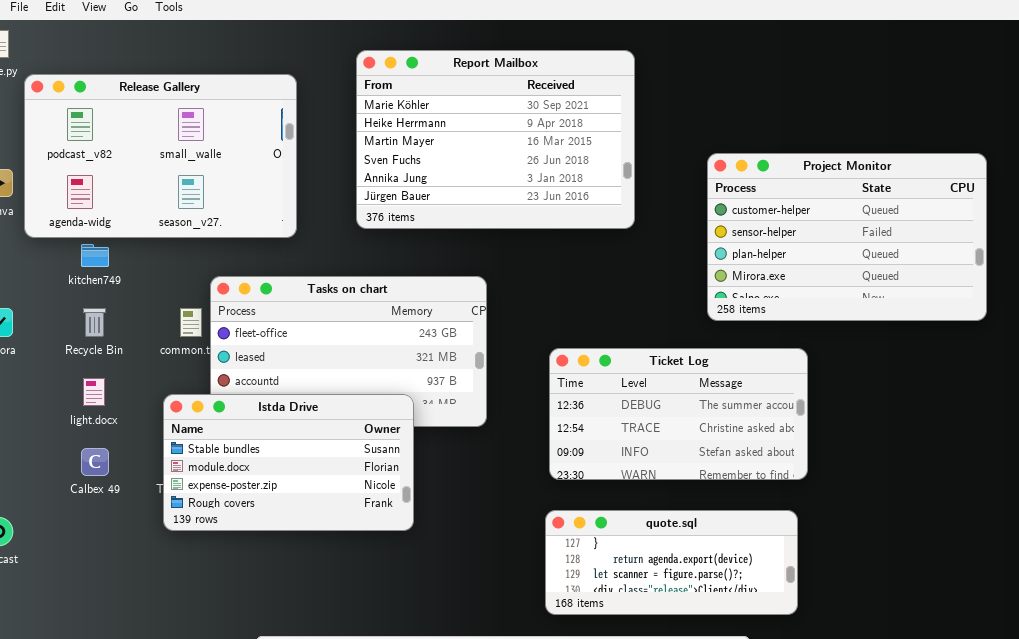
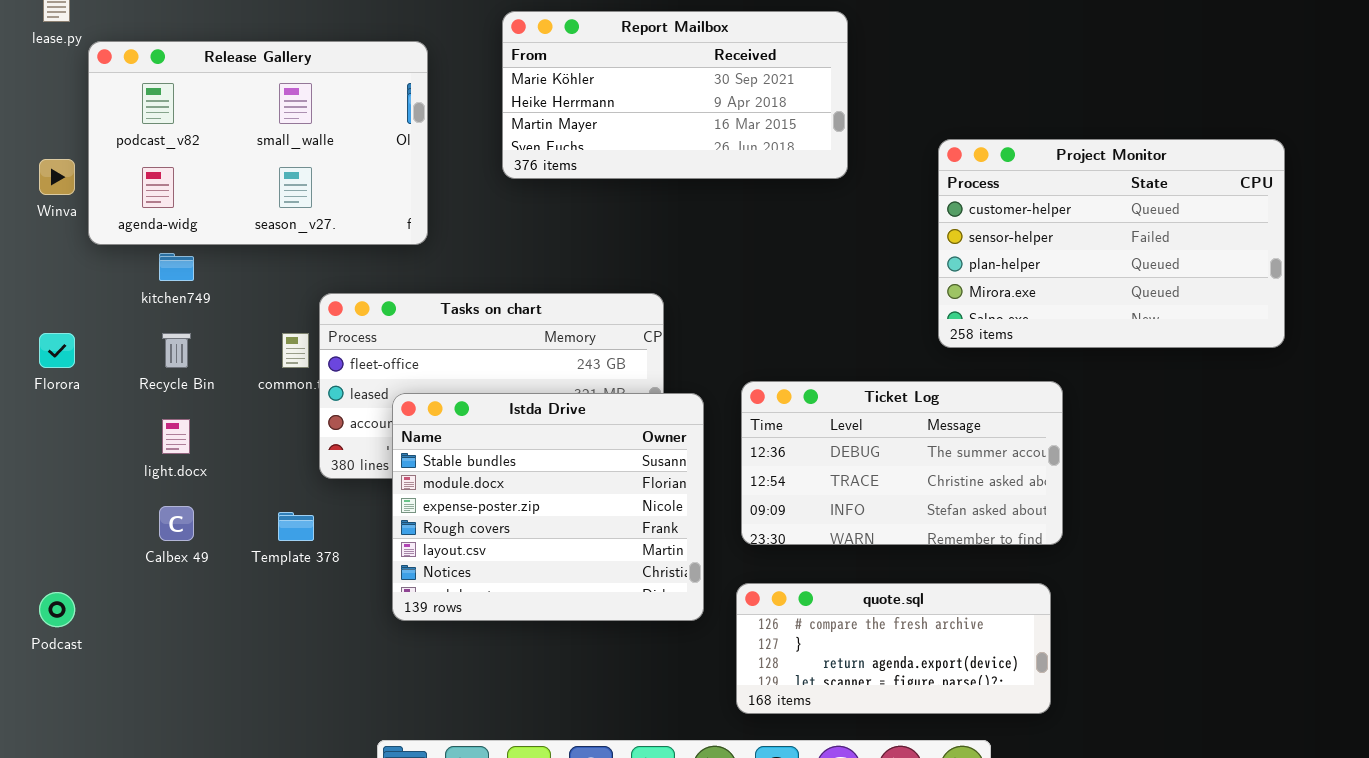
Report Mailbox: [356,50,635,229] -> [502,11,848,179], resized
Istda Drive: [163,394,414,531] -> [392,393,704,621], moved, resized
quote.sql: [545,510,798,615] -> [736,583,1051,714], scrolled up 1 row

